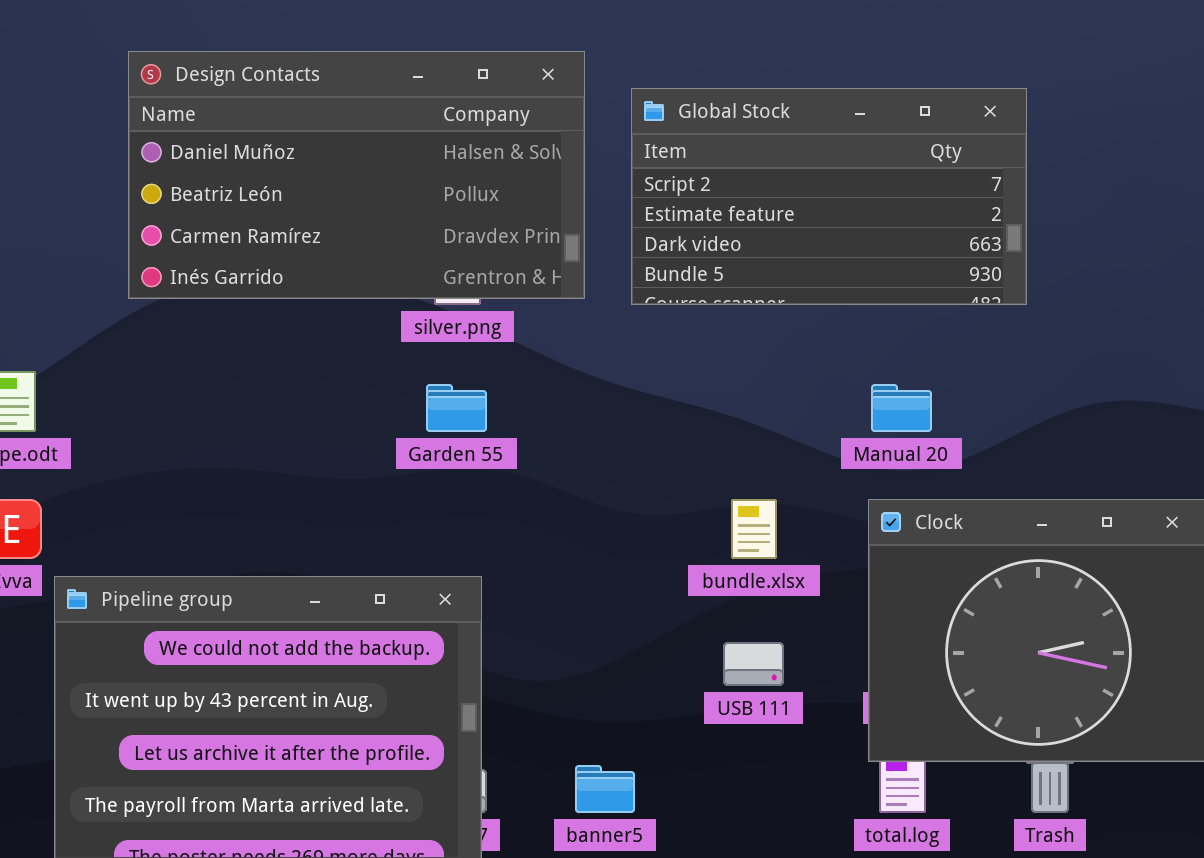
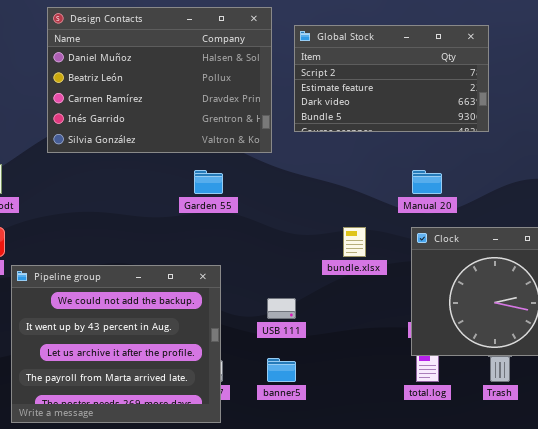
Design Contacts: [128,51,585,299] -> [47,7,272,153], resized
USB 111: [723,642,784,686] -> [267,298,296,319], moved

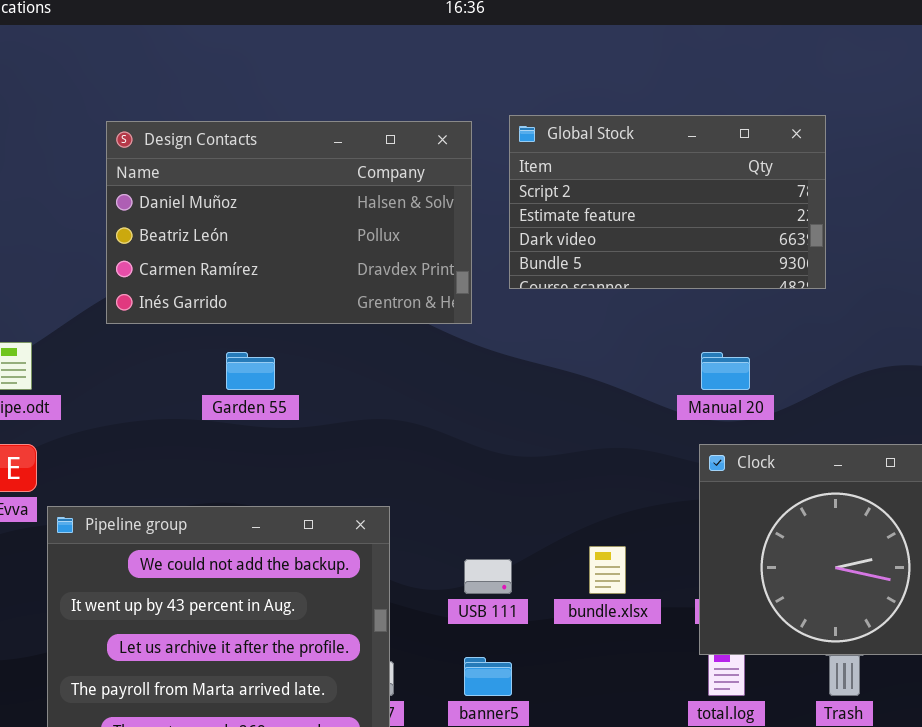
Design Contacts: [47,7,272,153] -> [106,121,472,324], resized
Garden 55: [194,170,223,194] -> [226,352,275,390], moved
bundle.xlsx: [343,227,366,257] -> [589,546,626,594], moved

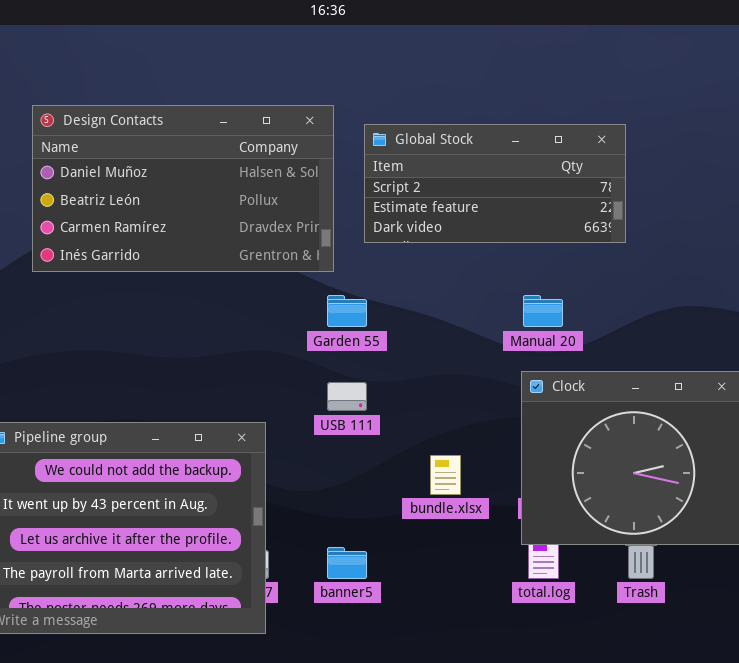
Global Stock: [509,115,826,289] -> [364,124,626,243], resized
Garden 55: [226,352,275,390] -> [327,295,367,327], moved
USB 111: [464,559,512,594] -> [327,382,367,411], moved

